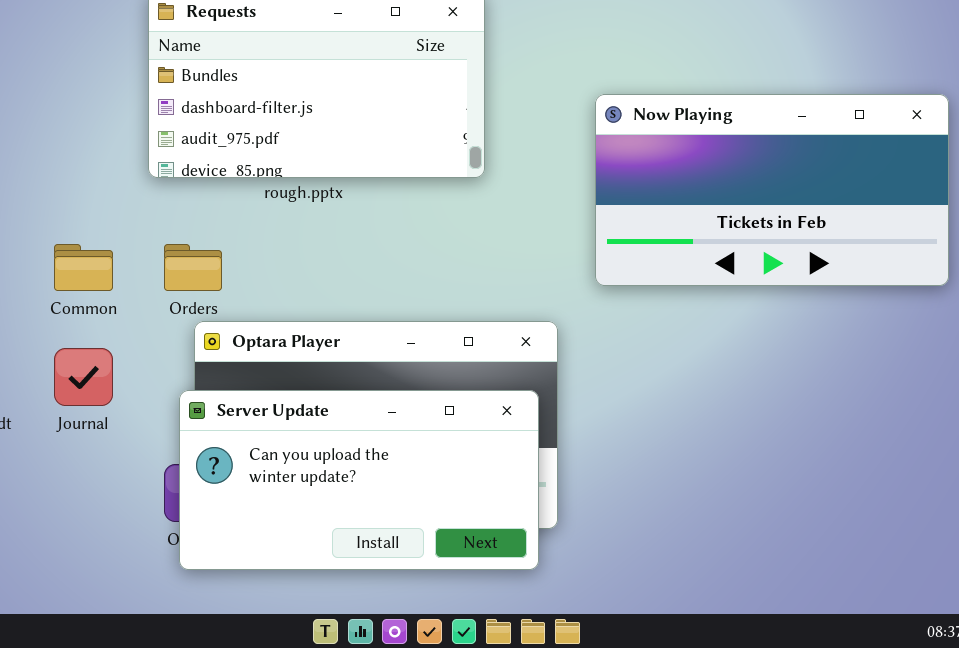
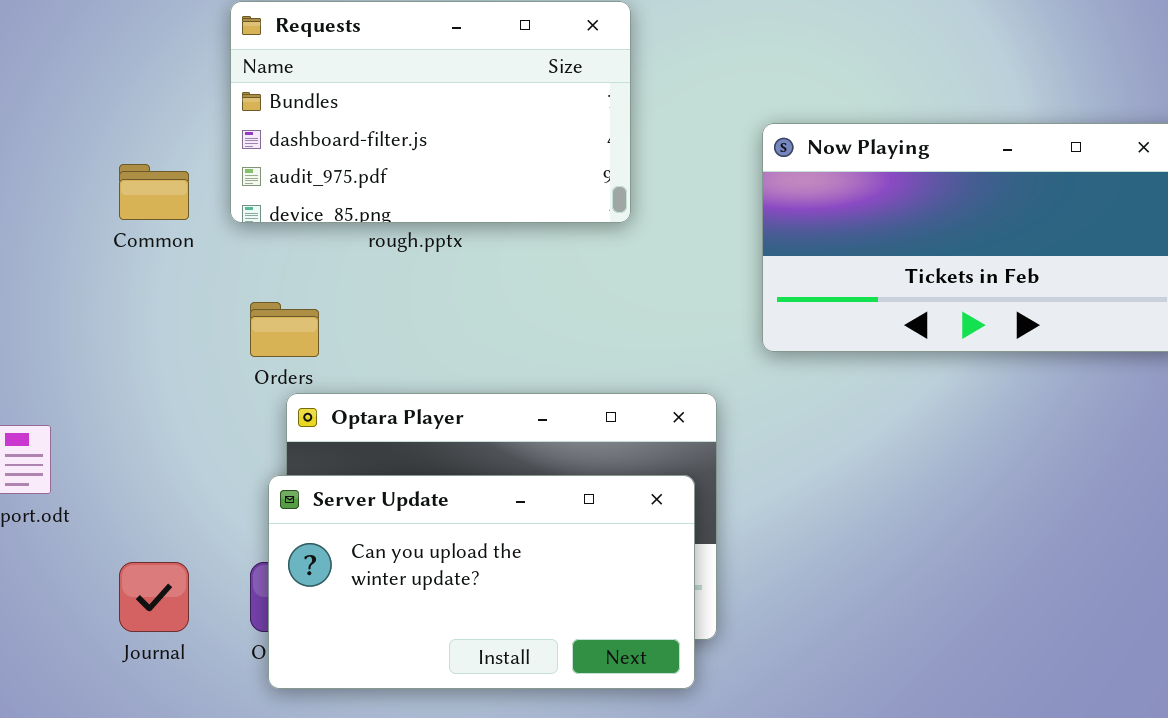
Common: [54,244,113,291] -> [119,164,189,220], moved
Journal: [54,348,113,406] -> [119,562,189,632], moved

